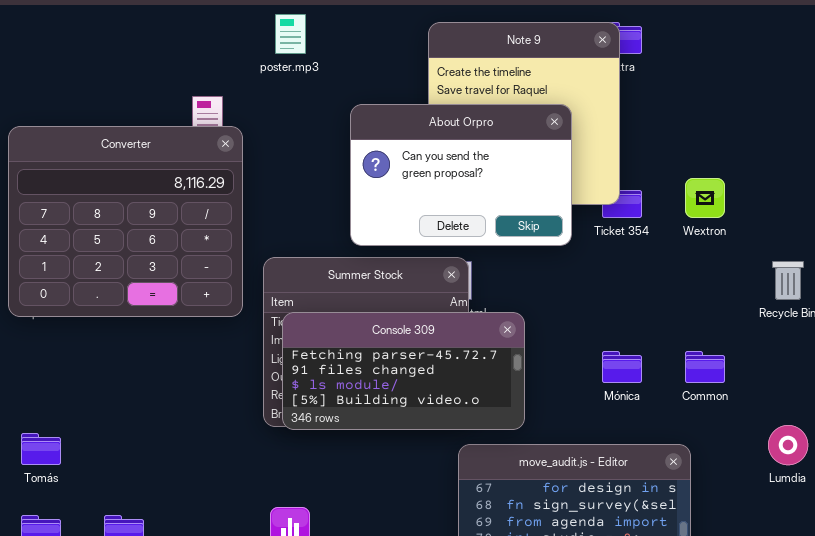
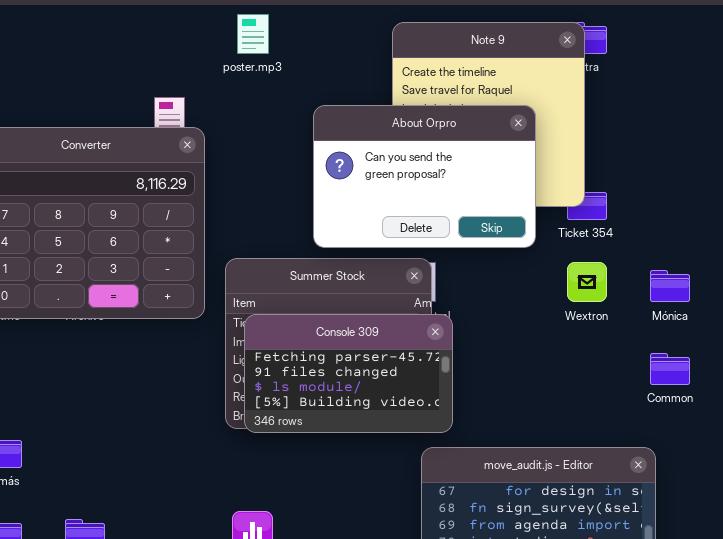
Wextron: [685,178,725,218] -> [567,262,607,302], moved
Console 309: [282,312,525,430] -> [244,314,453,433], resized
Mónica: [602,351,642,383] -> [650,270,690,302], moved

